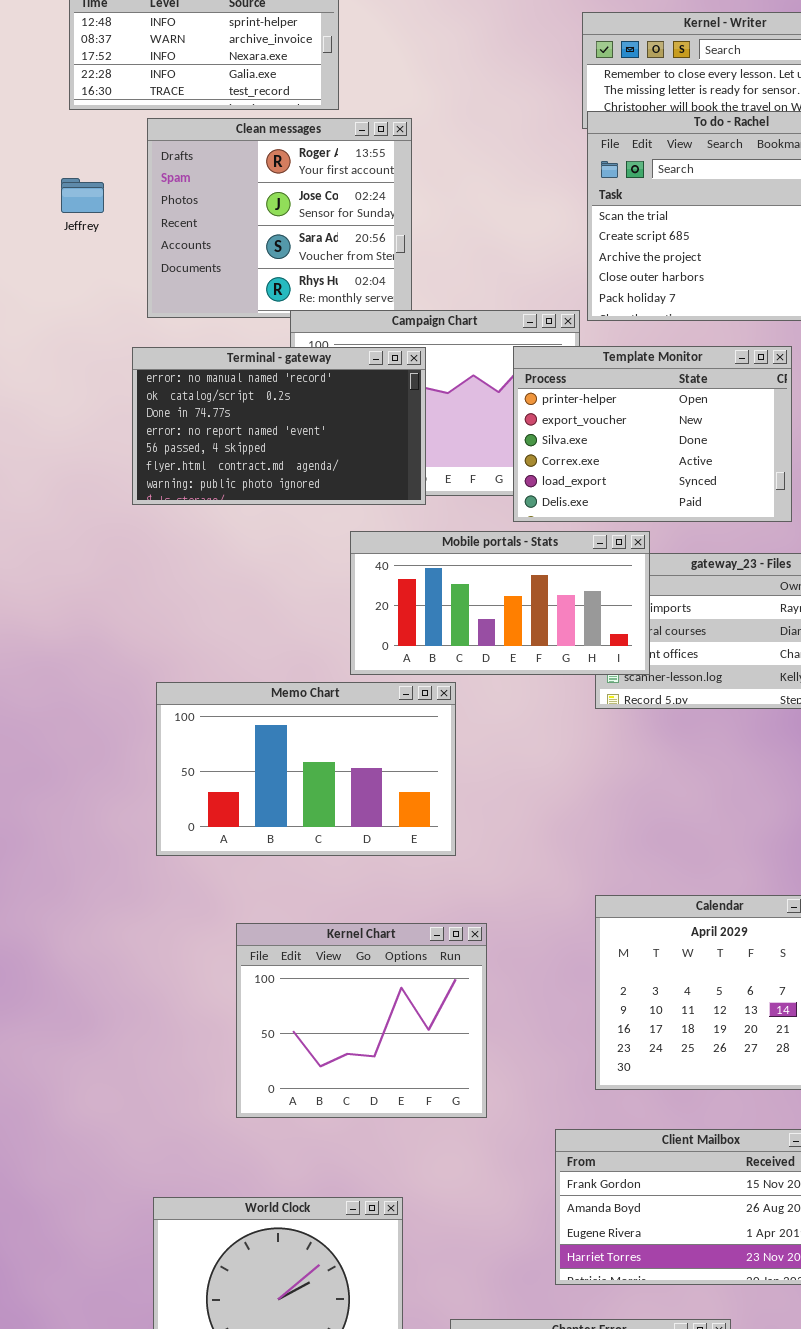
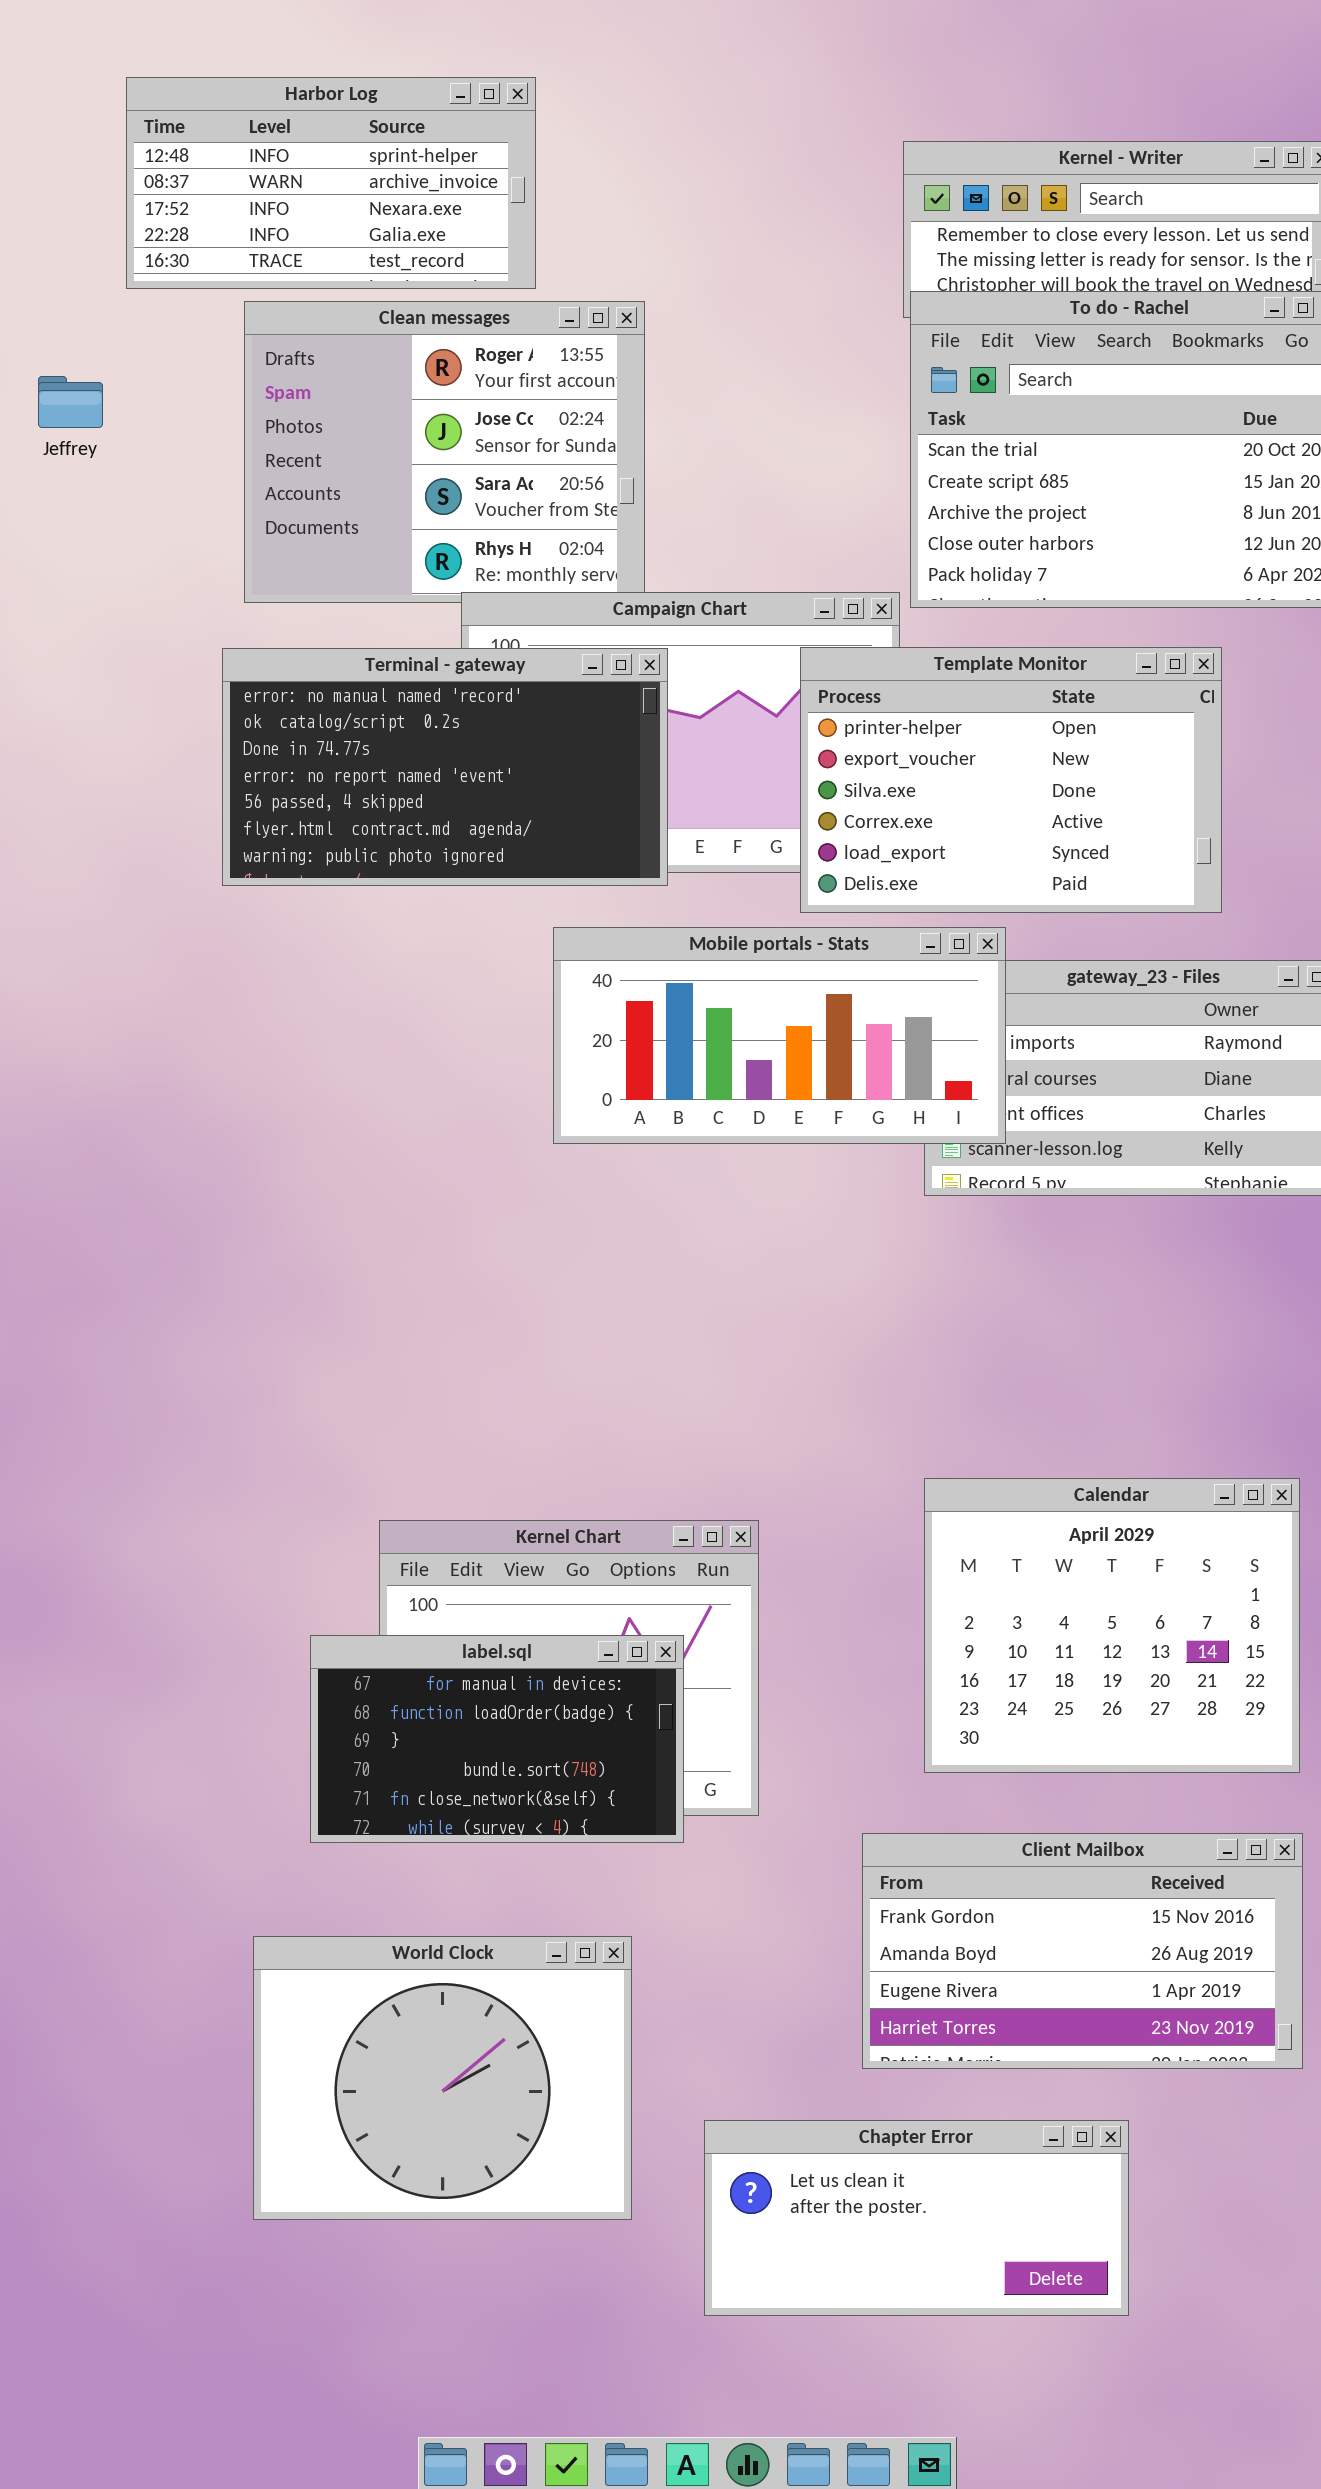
Jeffrey: [61,178,104,213] -> [38,376,103,428], moved
Memo Chart: [156,682,456,856] -> none, closed
label.sql: none -> [310,1635,684,1843], opened

